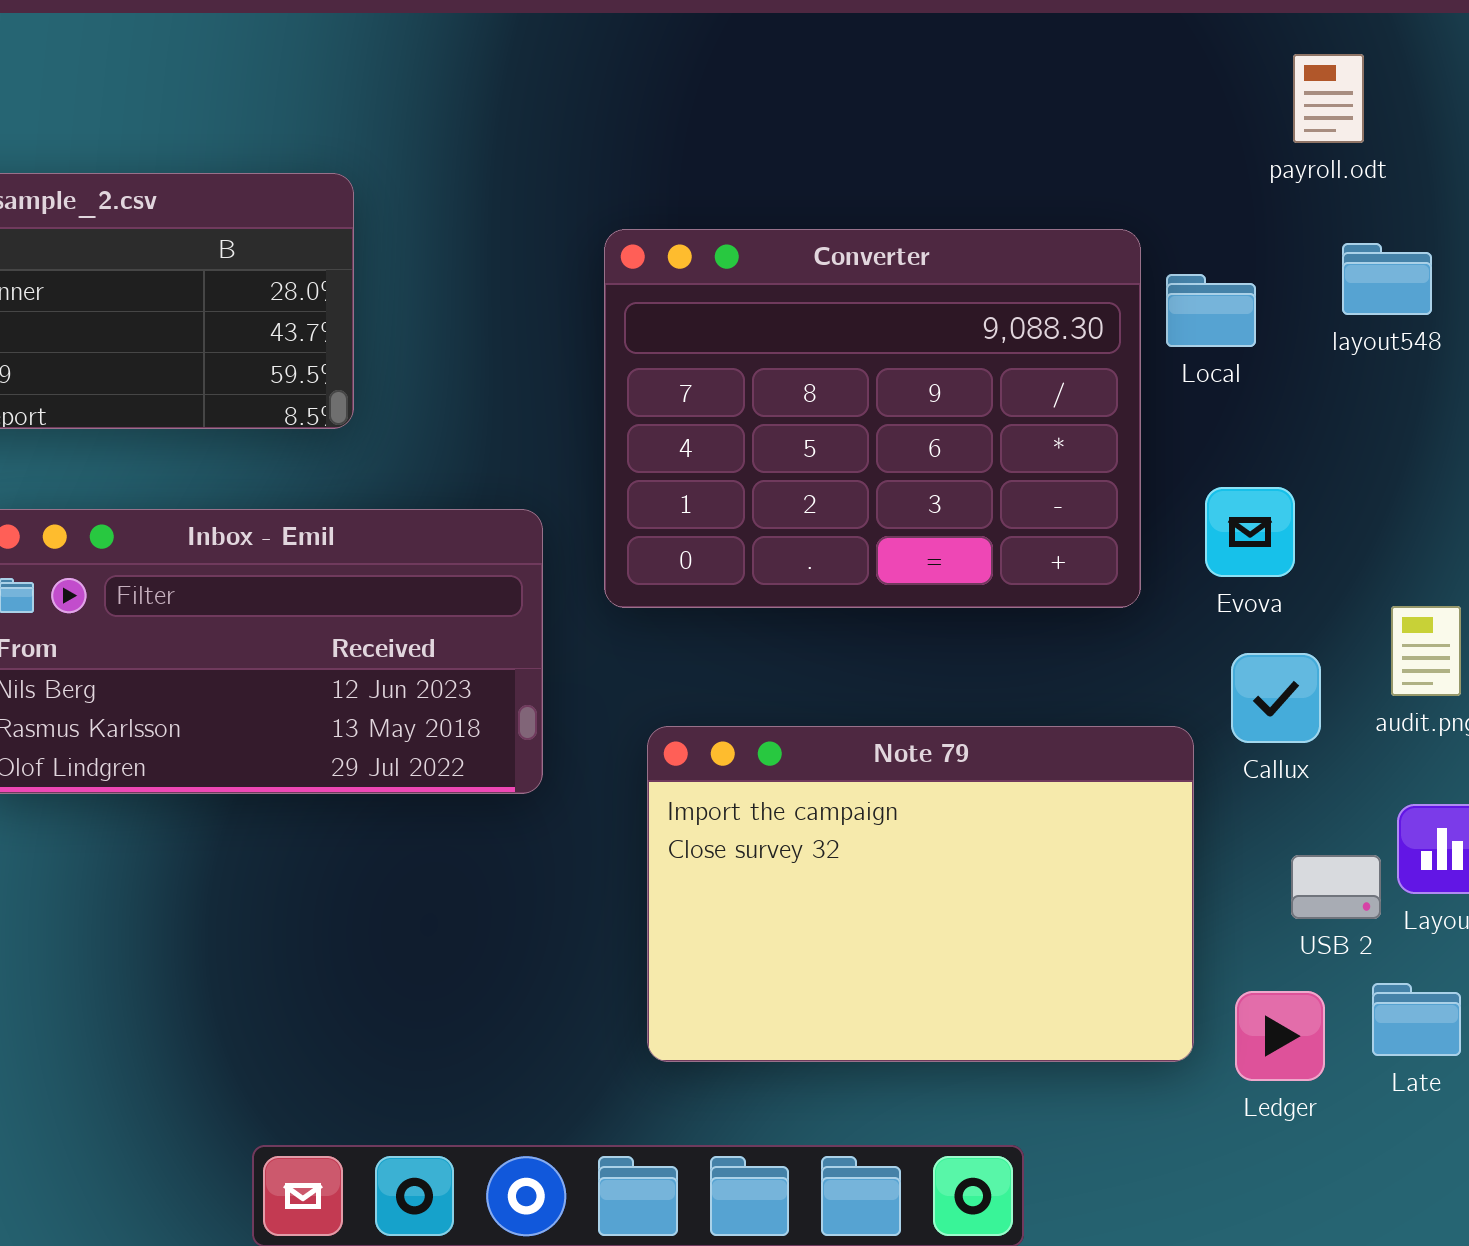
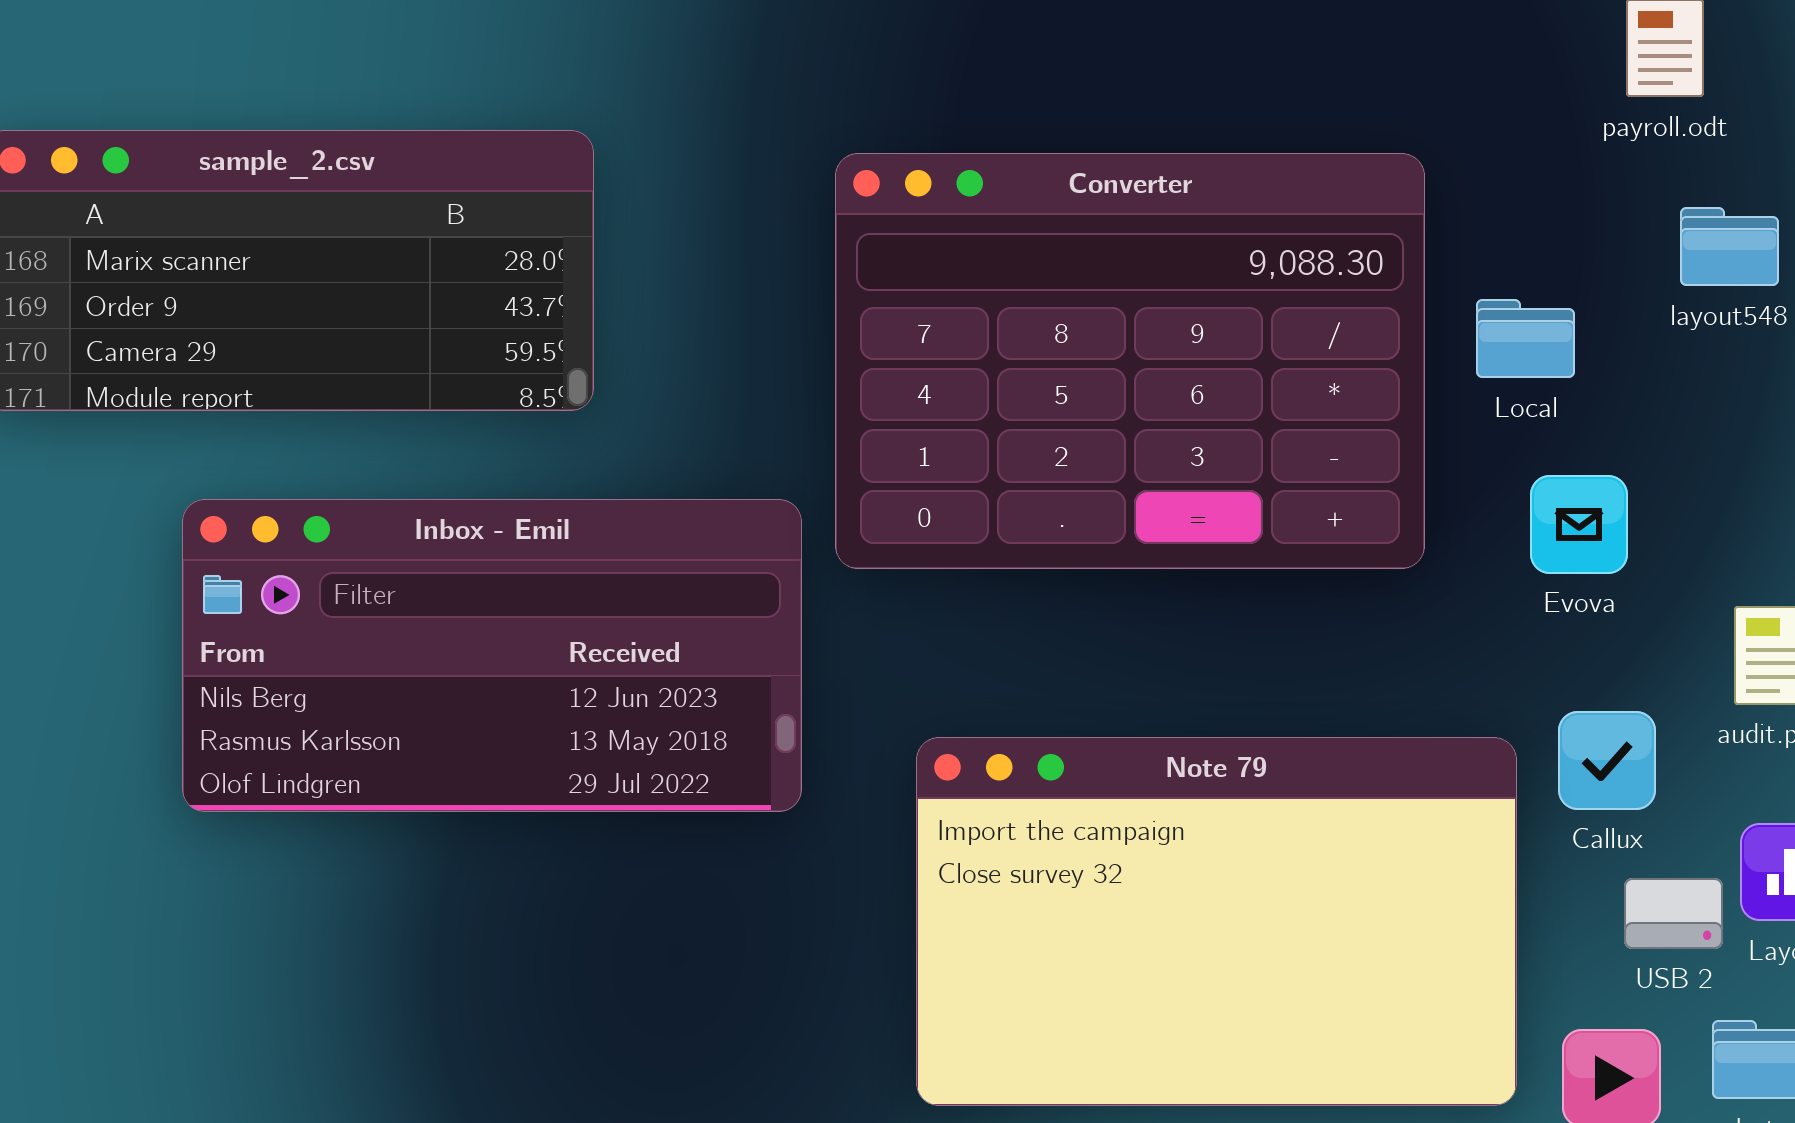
Converter: [604,229,1141,608] -> [835,153,1425,569], moved
Local: [1166,274,1256,347] -> [1476,299,1575,378], moved
Callux: [1231,653,1321,743] -> [1558,711,1656,810], moved

